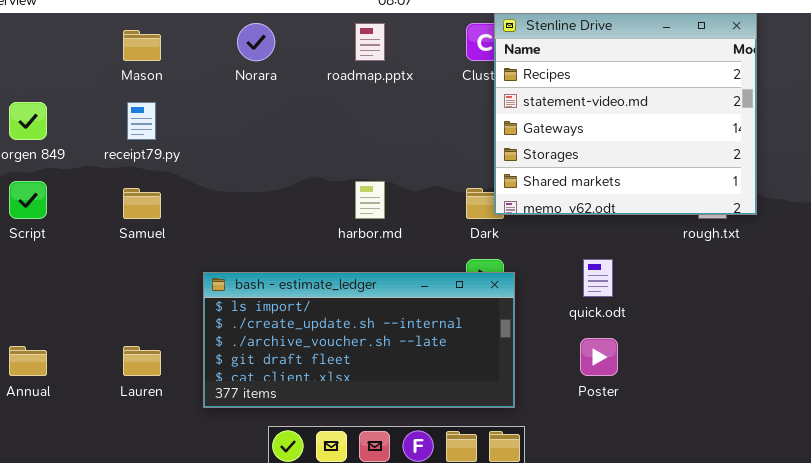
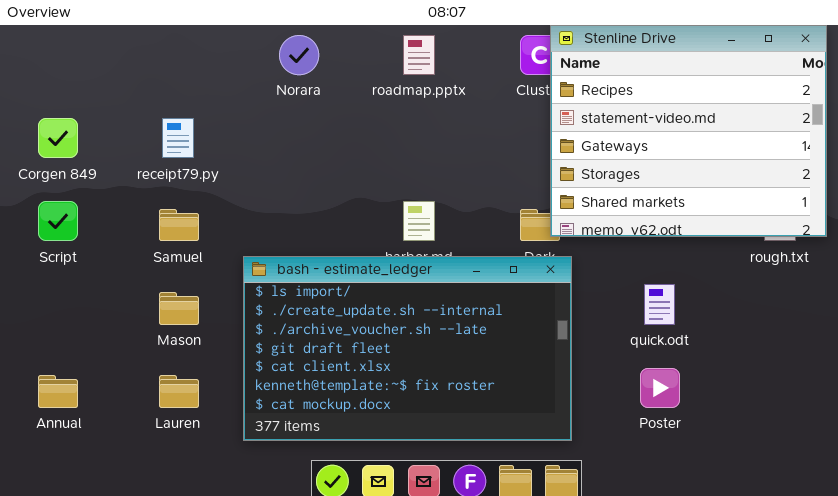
Mason: [123,30,161,61] -> [159,292,199,325], moved
bash - estimate_ledger: [203,272,515,408] -> [243,256,572,441], resized

